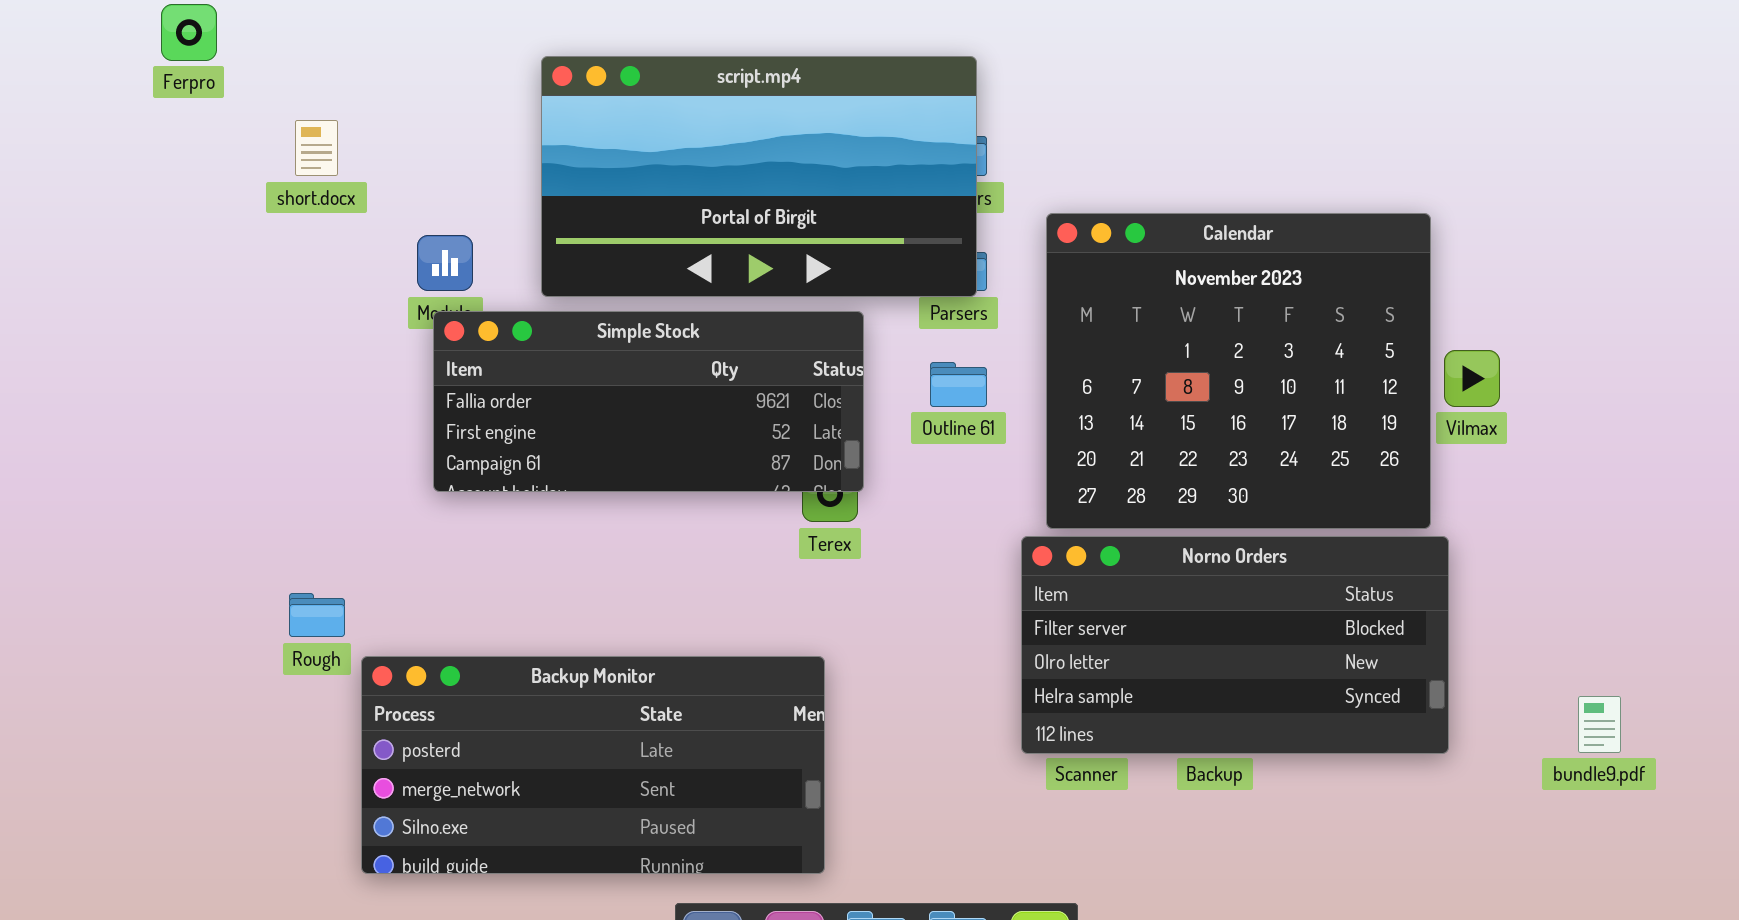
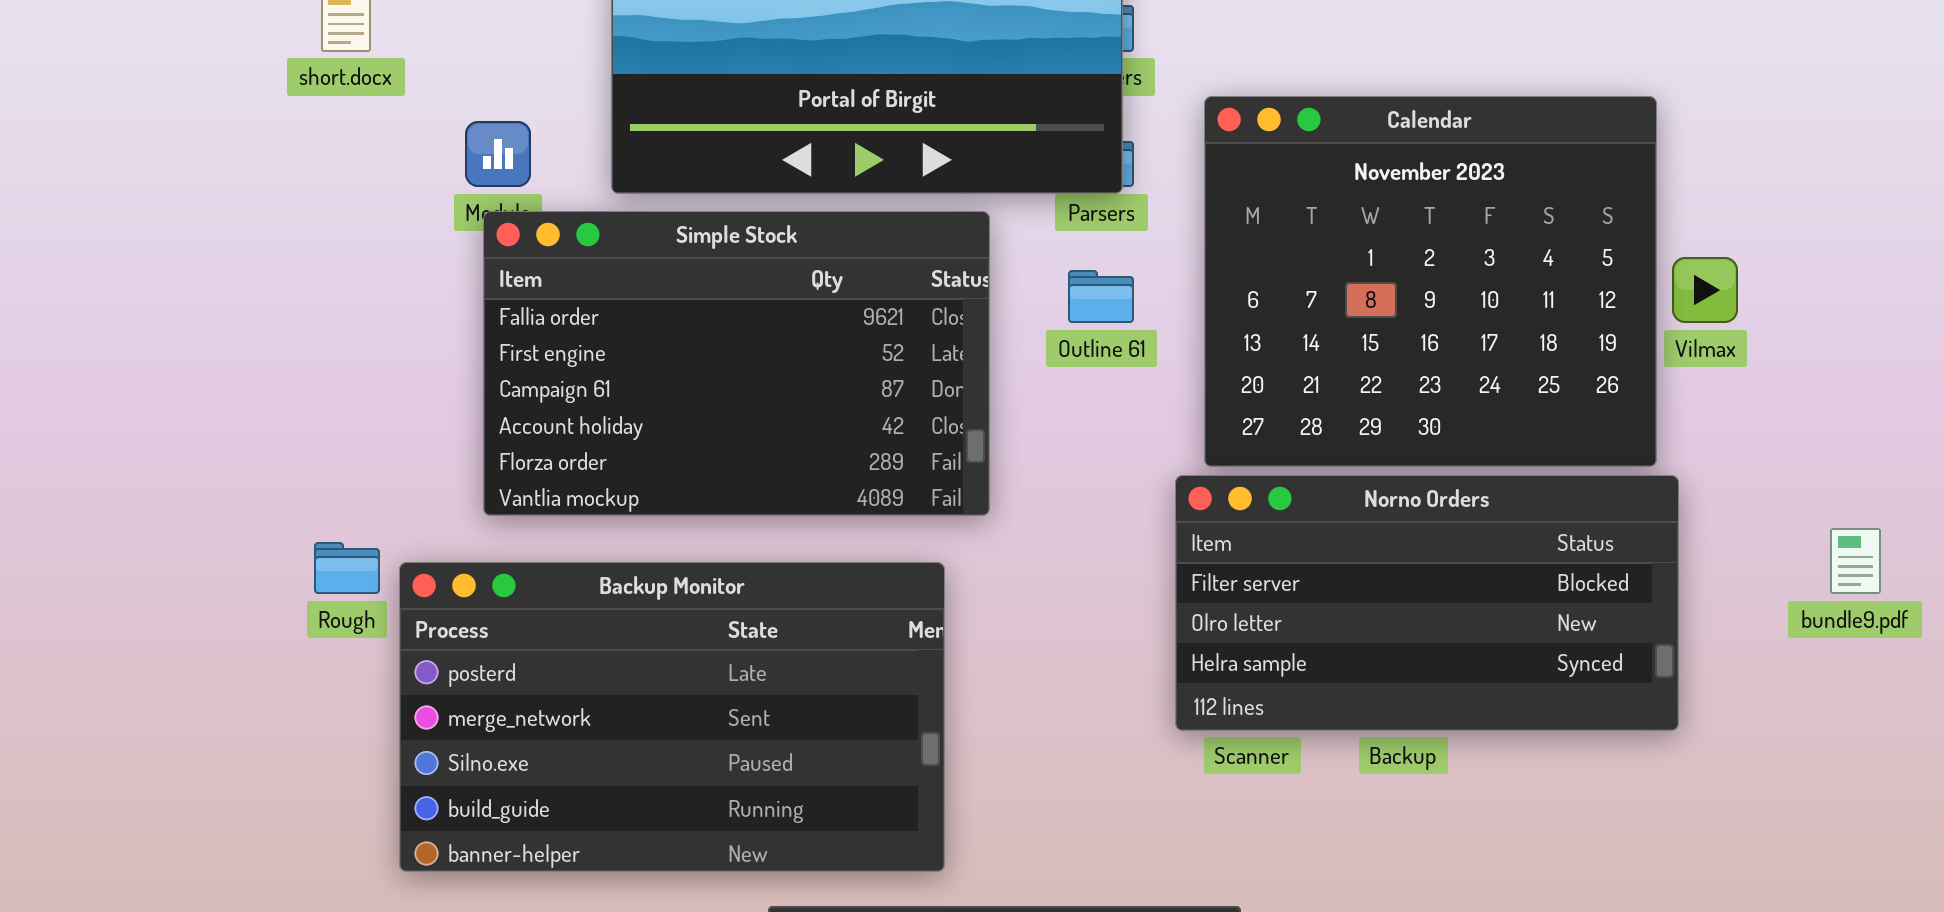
Simple Stock: [433,311,864,492] -> [483,211,990,516], resized
Backup Monitor: [361,656,825,874] -> [399,562,945,872], resized
bundle9.pdf: [1578,696,1621,753] -> [1830,528,1881,594], moved

